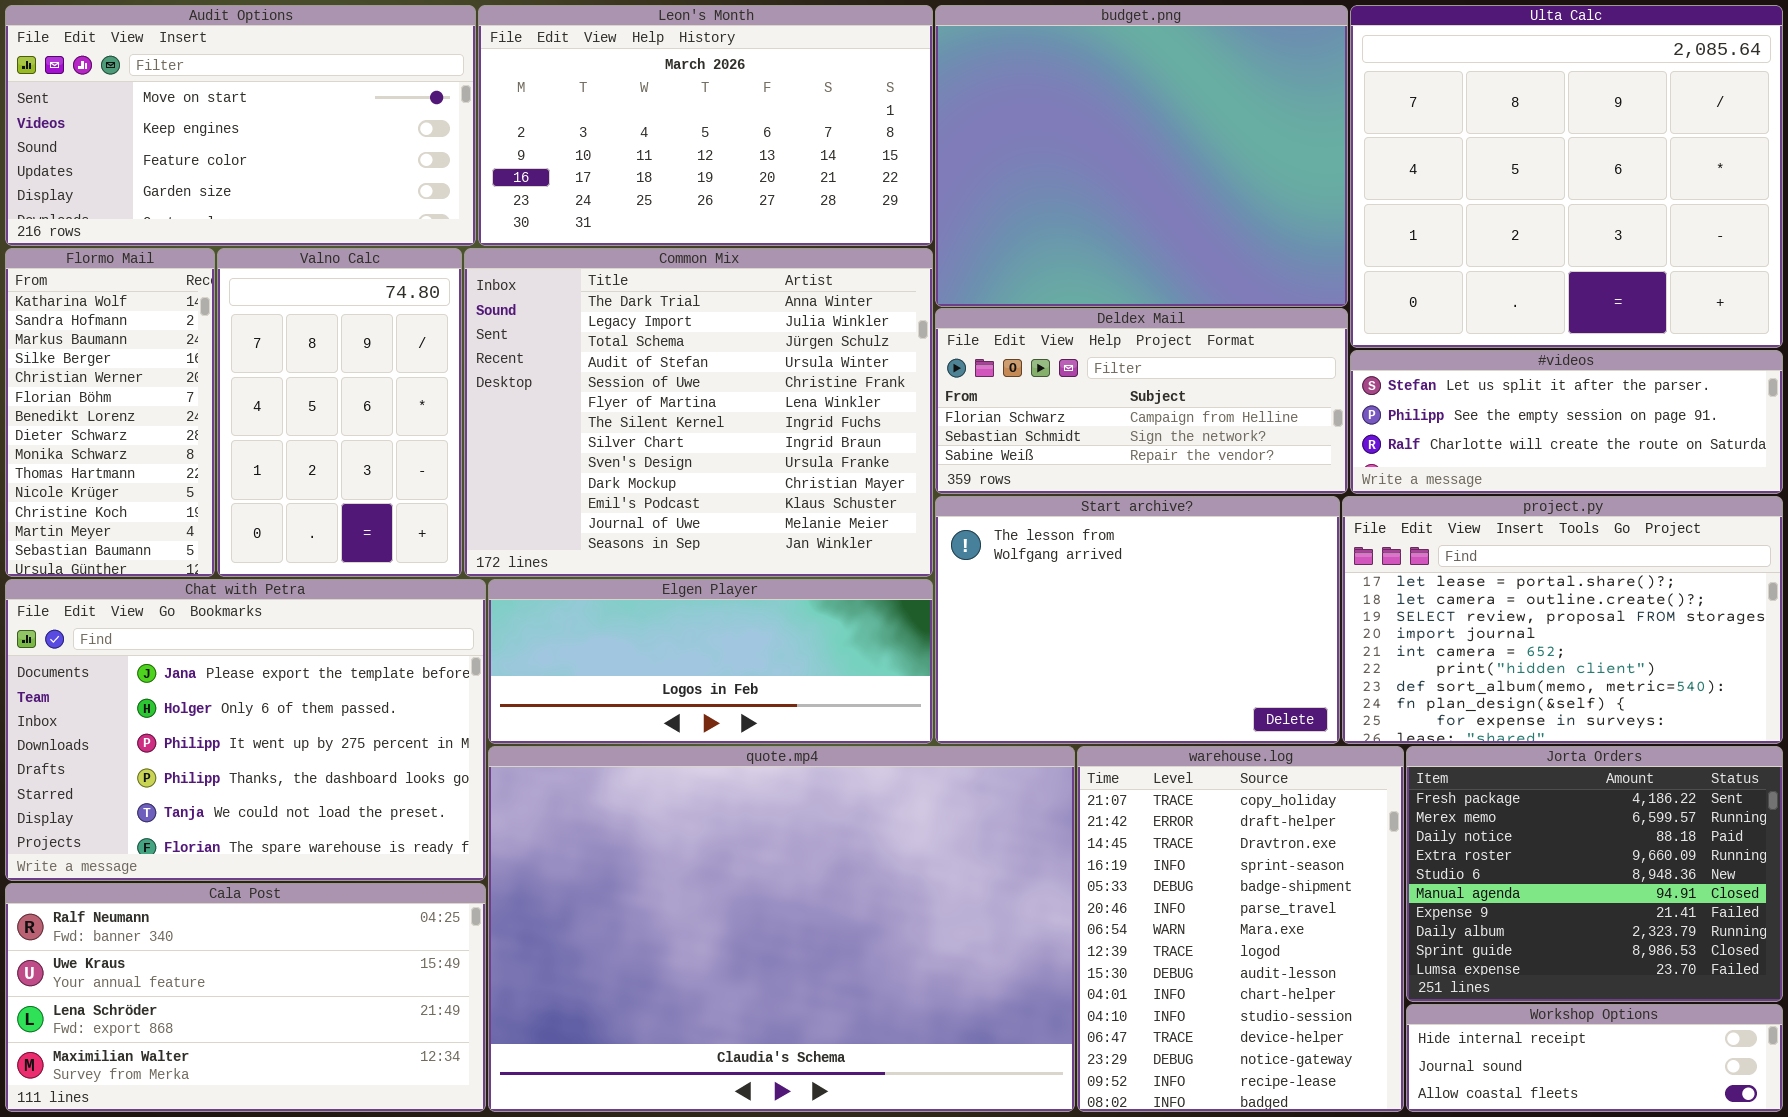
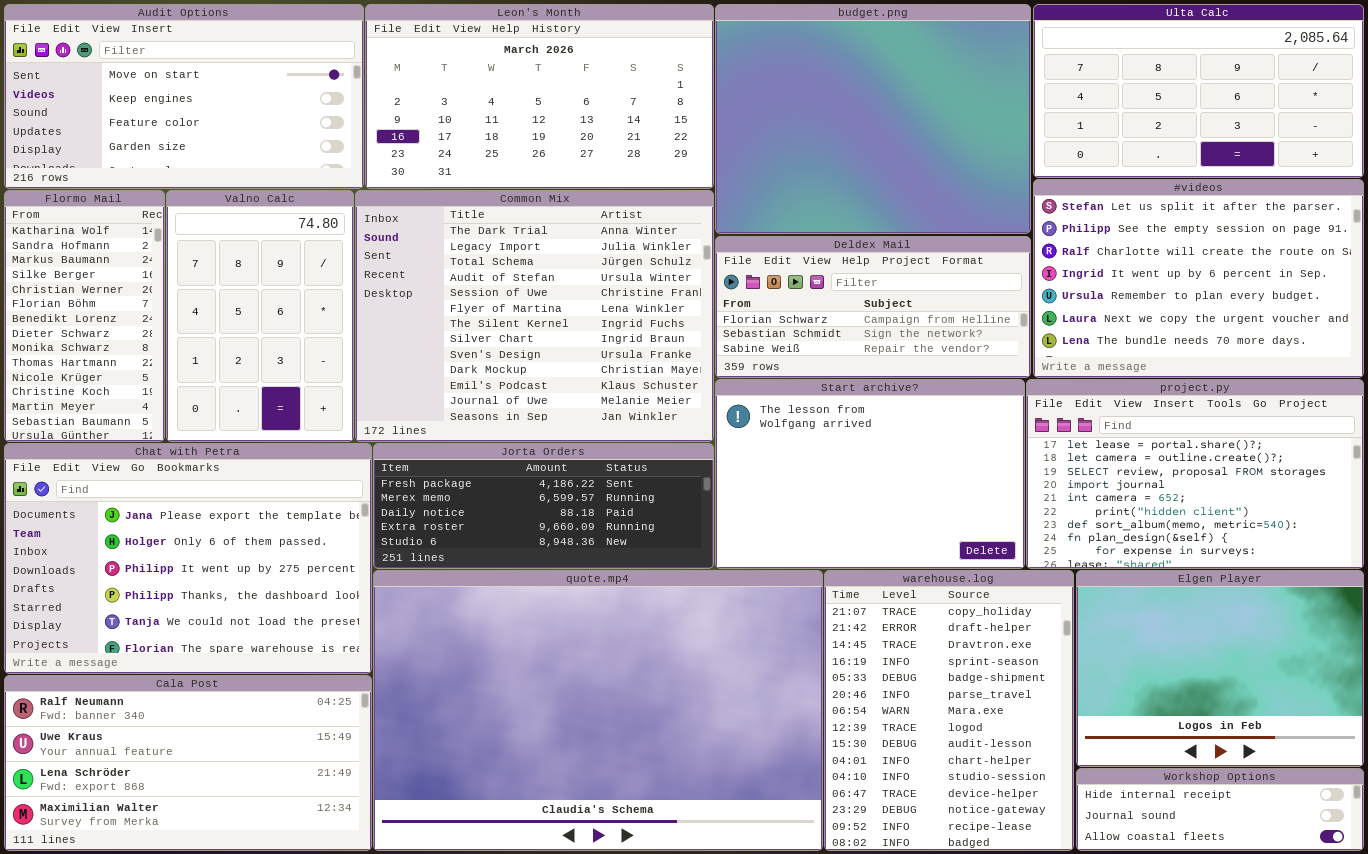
Ulta Calc: [1350,5,1783,348] -> [1033,4,1364,178], resized
#videos: [1350,350,1783,494] -> [1033,179,1364,378], resized
Elgen Player: [488,579,933,744] -> [1076,570,1364,767], moved, resized
Jorta Orders: [1406,746,1783,1002] -> [373,443,714,569], moved, resized

